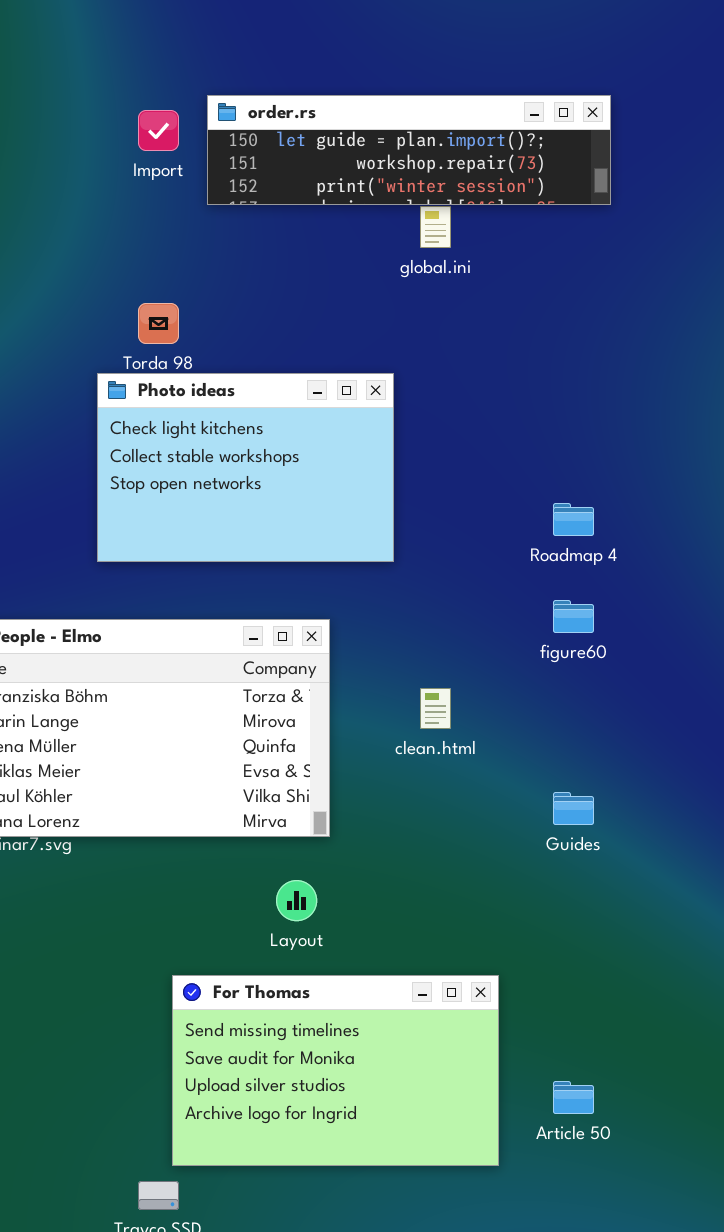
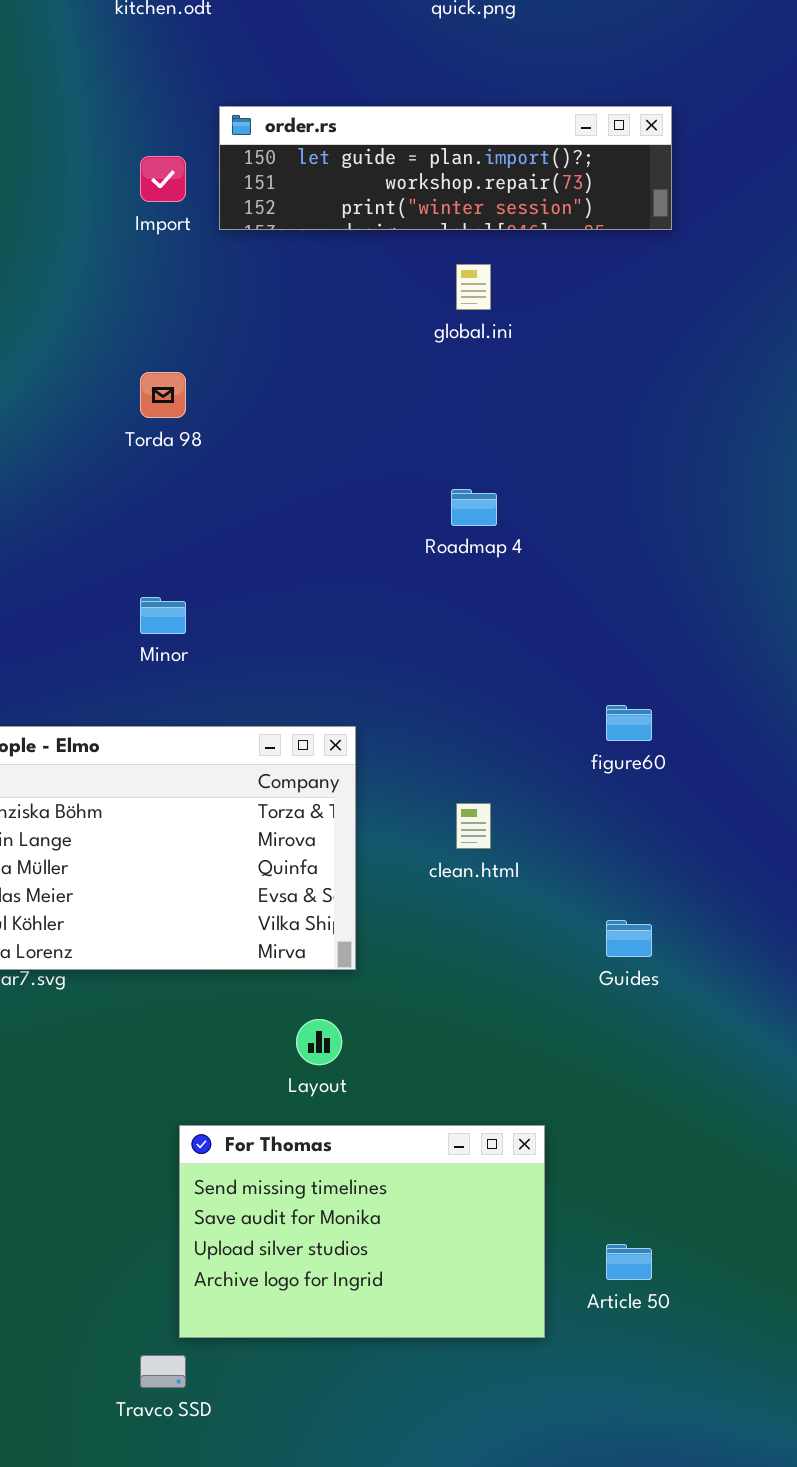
order.rs: [207,95,611,205] -> [219,106,672,230], moved
Photo ideas: [97,373,394,562] -> none, closed
Roadmap 4: [553,503,594,536] -> [451,489,497,526], moved

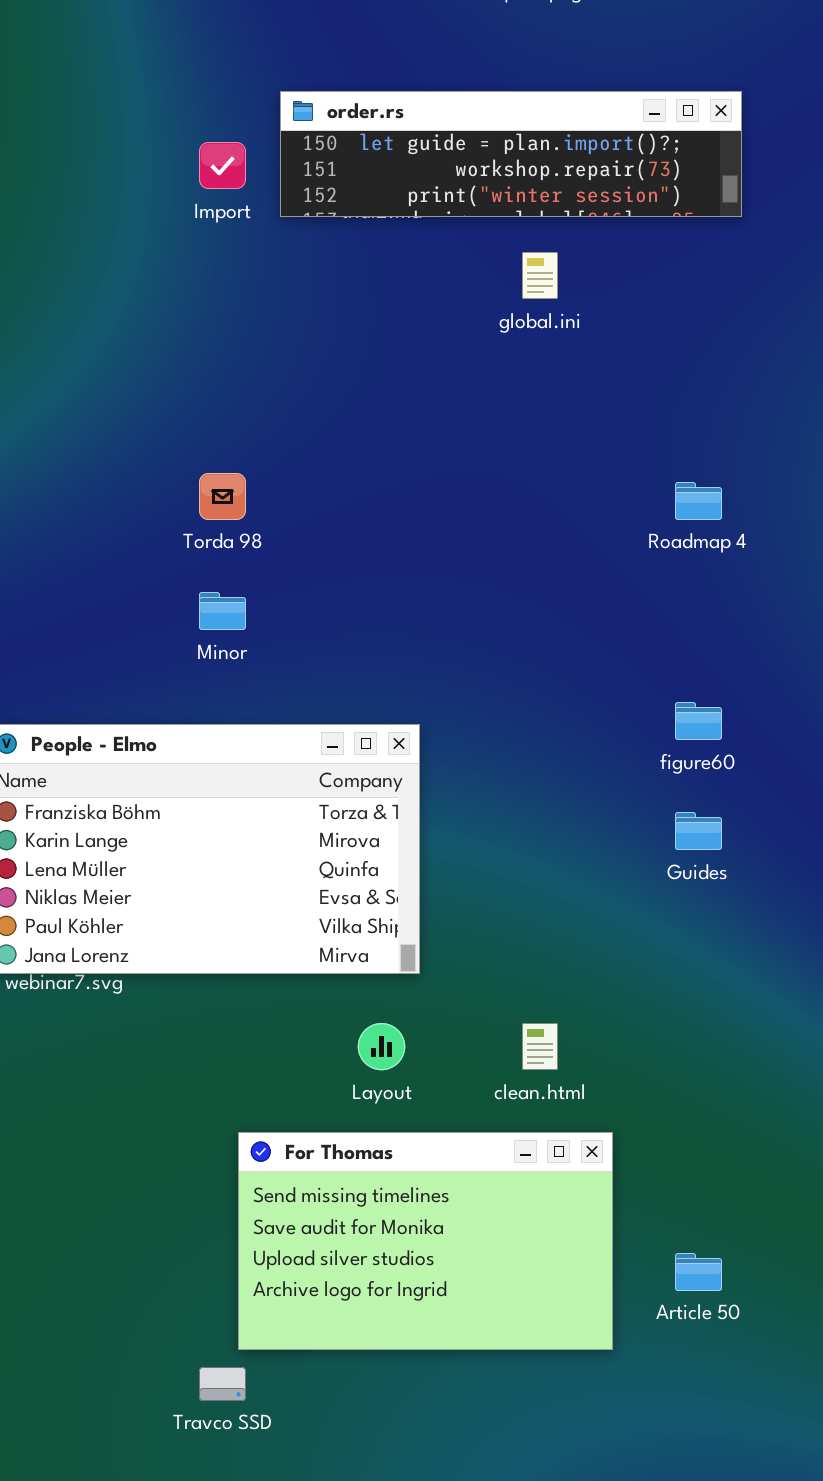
Torda 98: [140,372,186,418] -> [199,473,246,520], moved
Roadmap 4: [451,489,497,526] -> [675,482,722,520], moved
clean.html: [456,803,491,849] -> [522,1023,558,1070], moved
Guides: [606,920,652,957] -> [675,812,722,850], moved

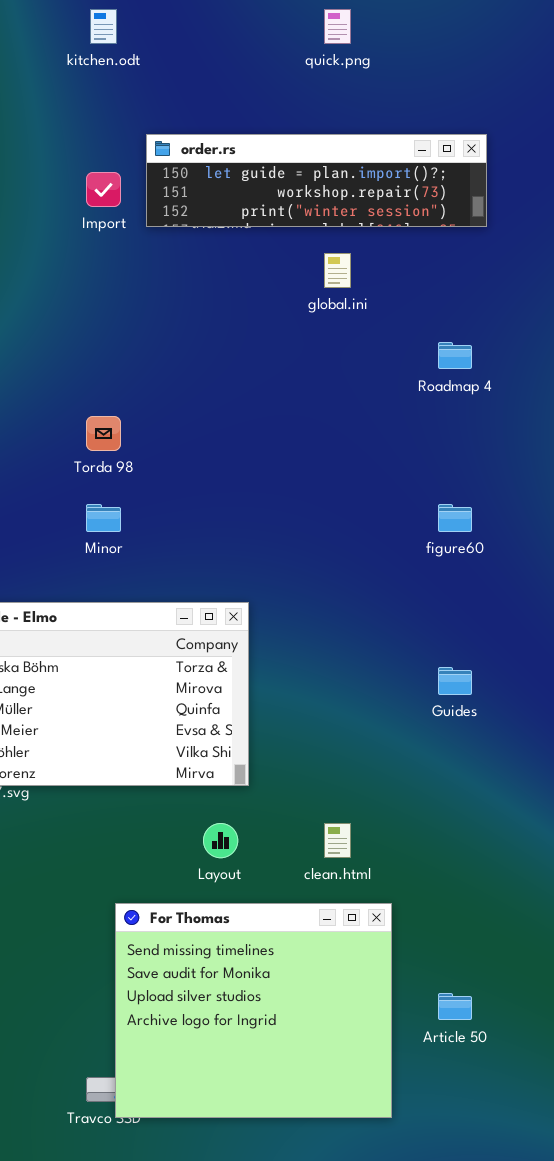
Roadmap 4: [675,482,722,520] -> [438,342,472,369], moved
figure60: [675,702,722,740] -> [438,504,472,532], moved
For Thomas: [238,1132,613,1350] -> [115,903,392,1118], resized

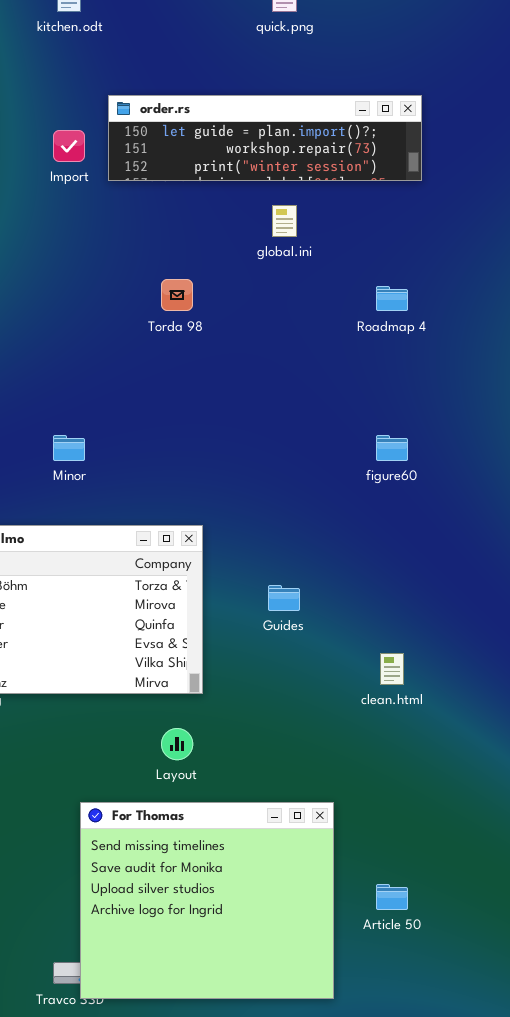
Torda 98: [86,416,121,451] -> [161,279,193,311], moved
Guides: [438,667,472,695] -> [268,585,300,611], moved
clean.html: [324,823,351,858] -> [380,653,404,685], moved

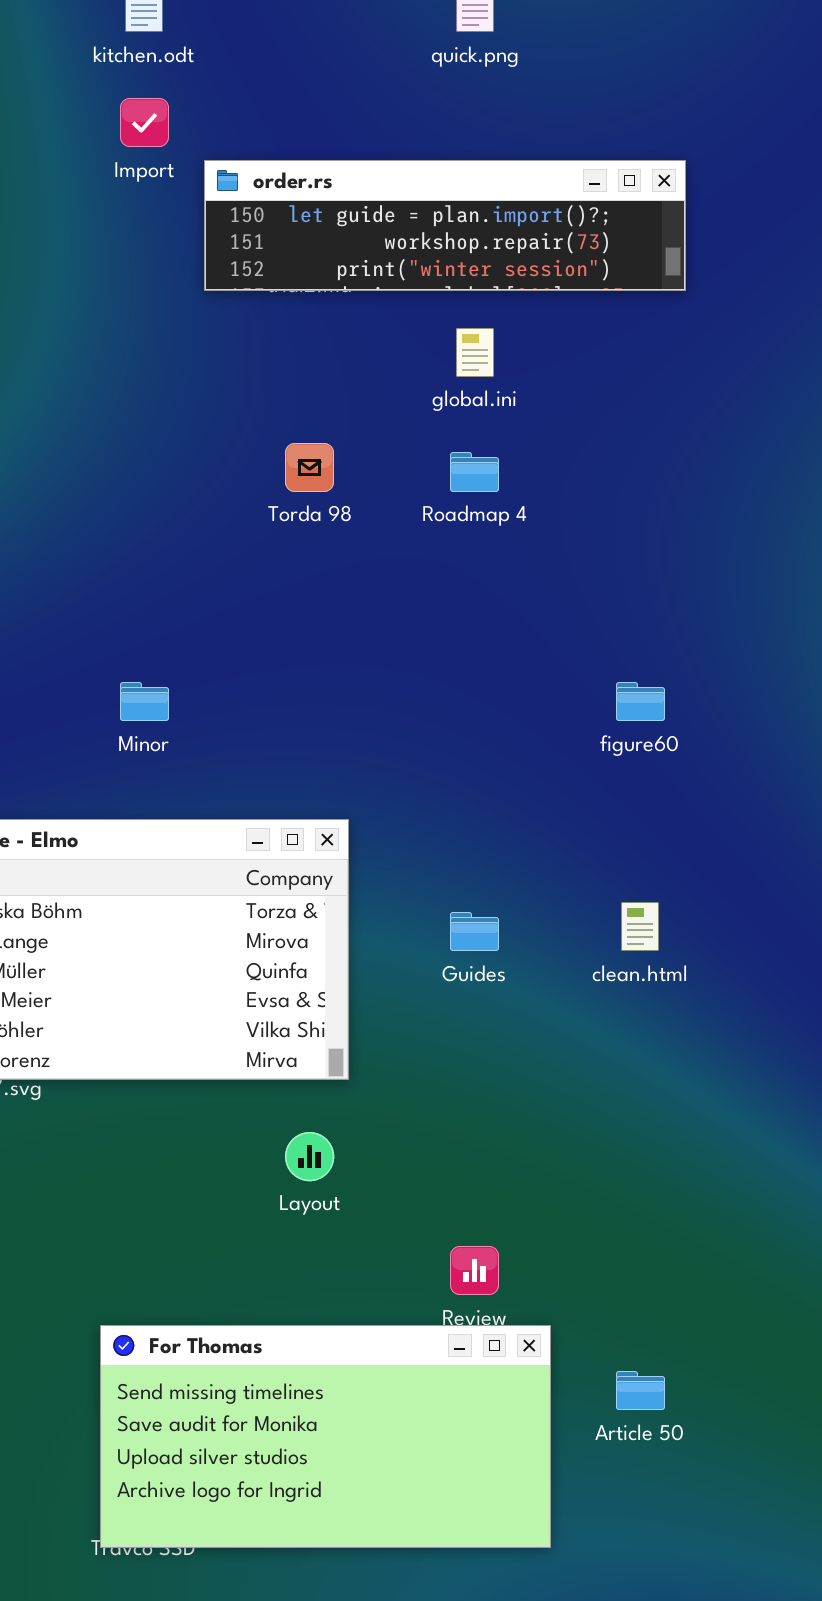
Import: [53,130,85,162] -> [120,98,169,147], moved
Roadmap 4: [376,286,408,311] -> [450,452,499,492], moved
clean.html: [380,653,404,685] -> [621,902,659,951], moved
For Thomas: [80,802,334,999] -> [100,1325,551,1548], resized

